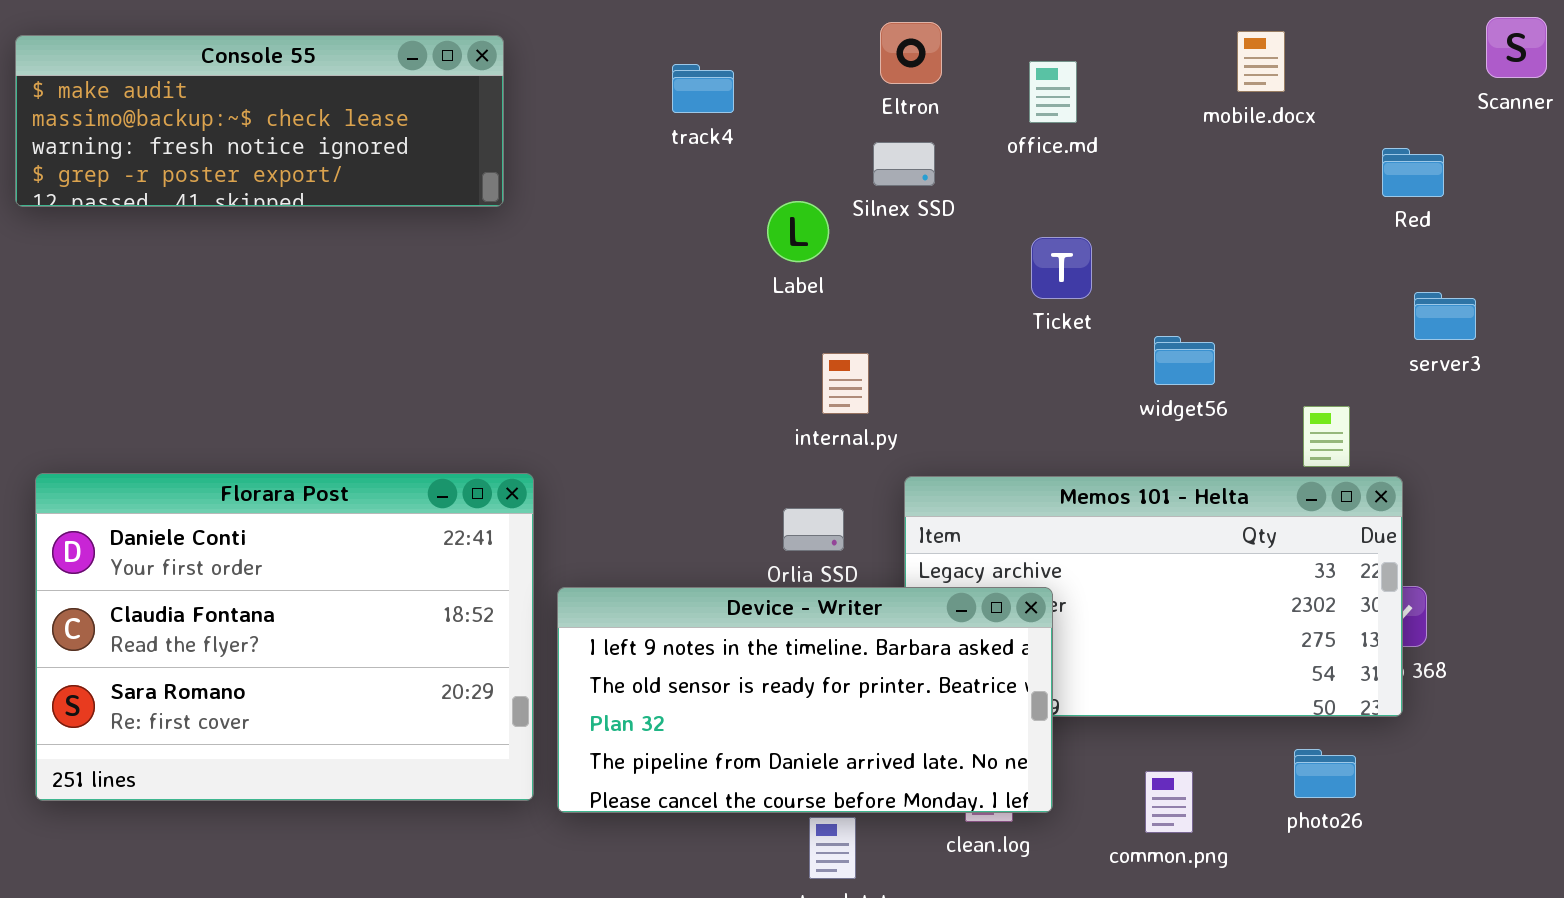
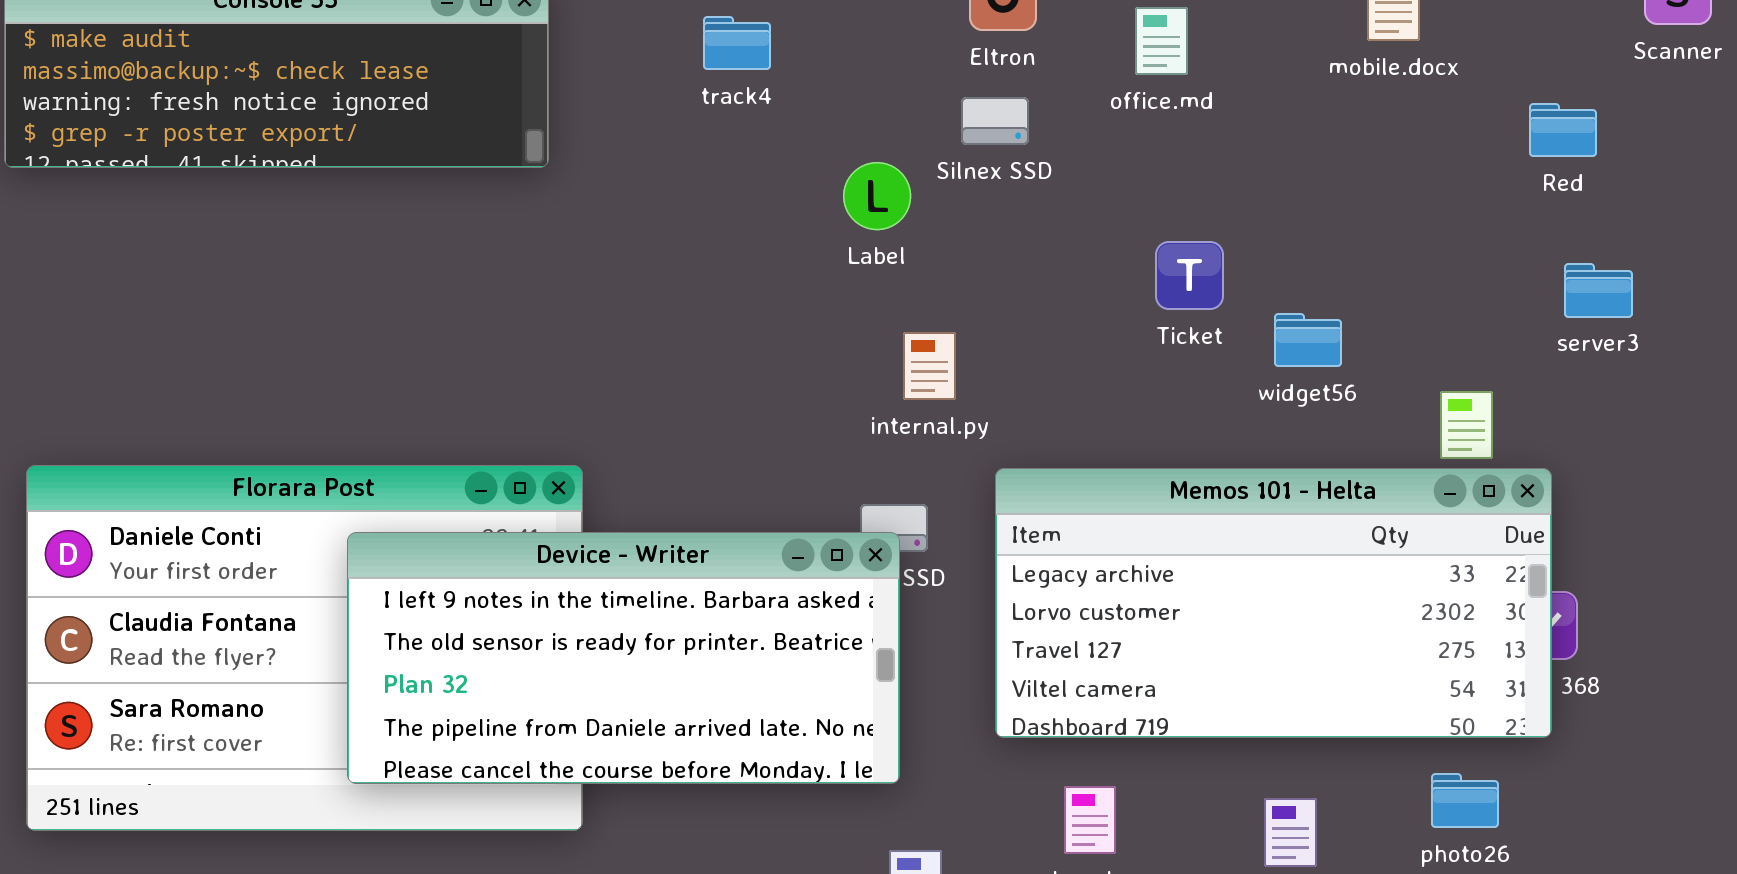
track4: [672,64,734,113] -> [703,16,771,70], moved
Ticket: [1031,237,1092,299] -> [1155,241,1224,310], moved
Device - Writer: [557,587,1053,813] -> [347,532,900,784], moved

